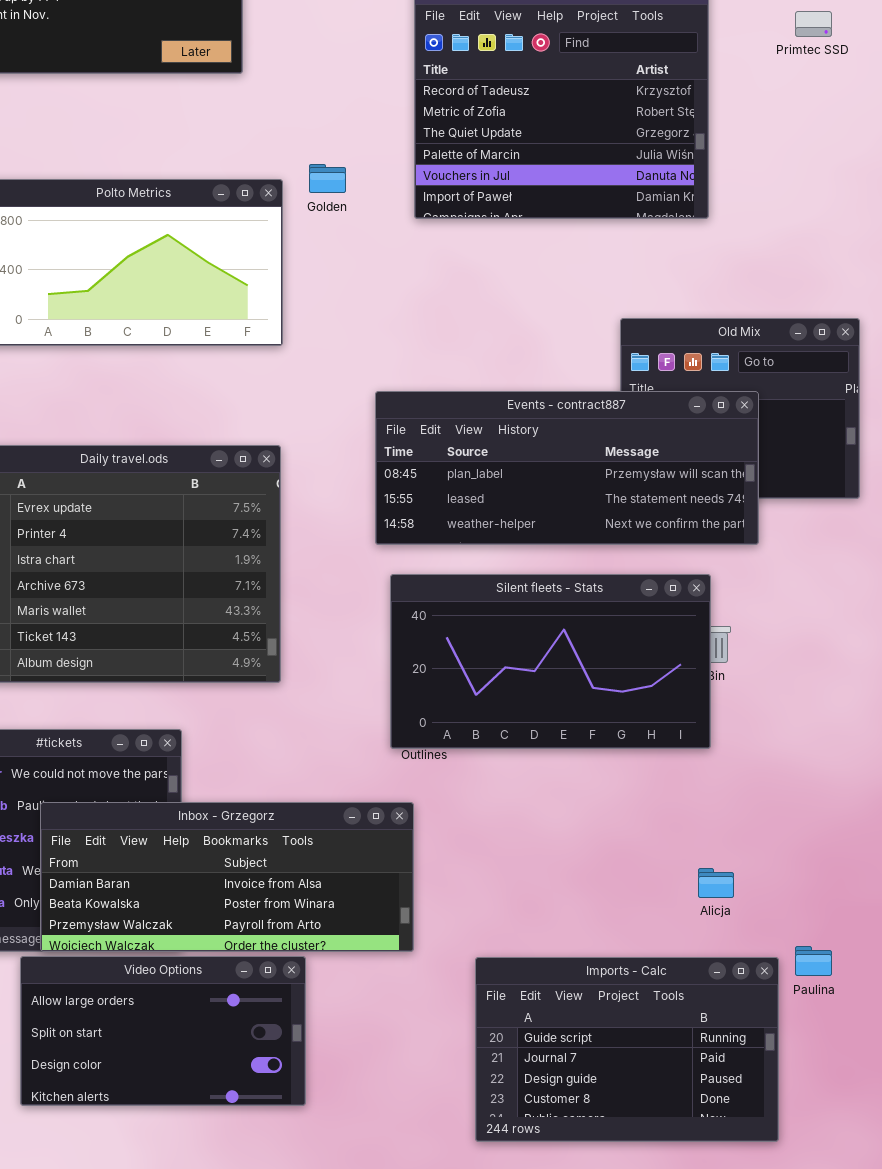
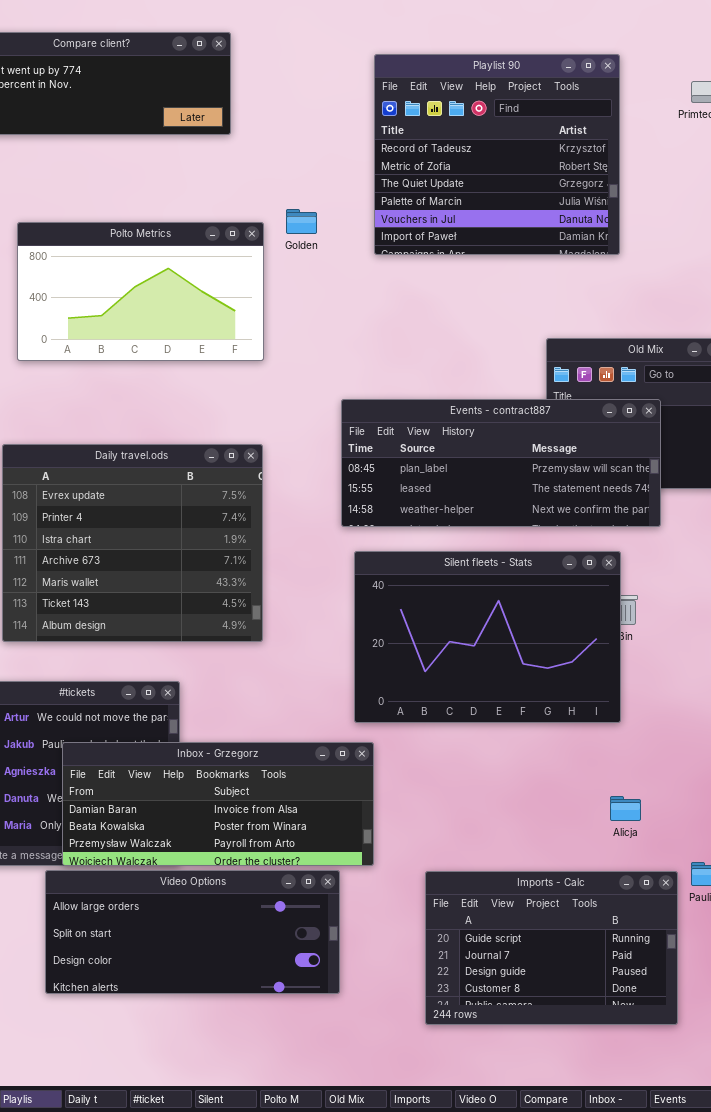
Silent fleets - Stats: [390,574,711,749] -> [354,551,621,723], resized
Video Options: [20,956,306,1106] -> [45,870,340,994], resized

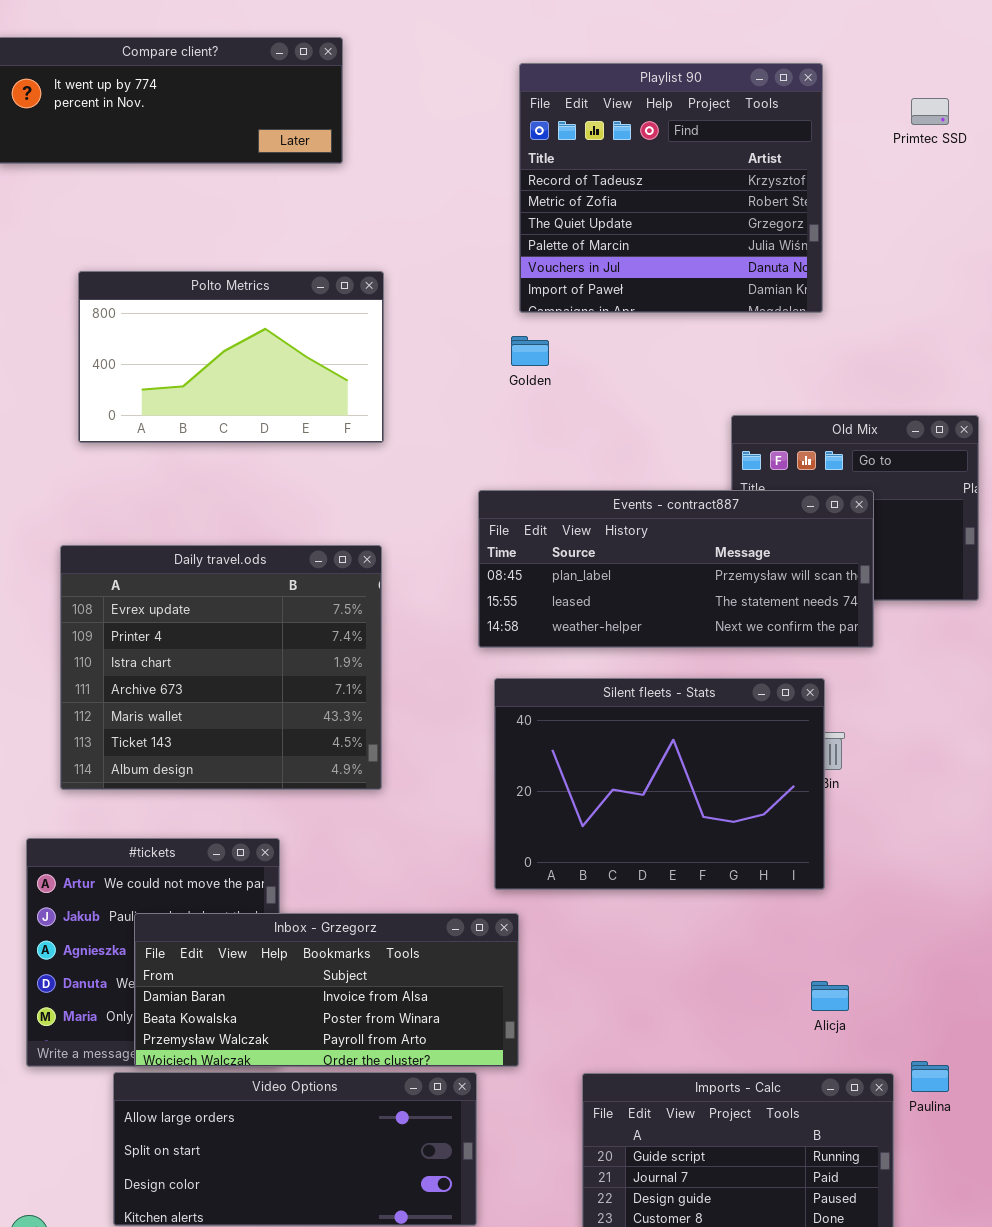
Golden: [286,209,317,234] -> [511,336,549,366], moved

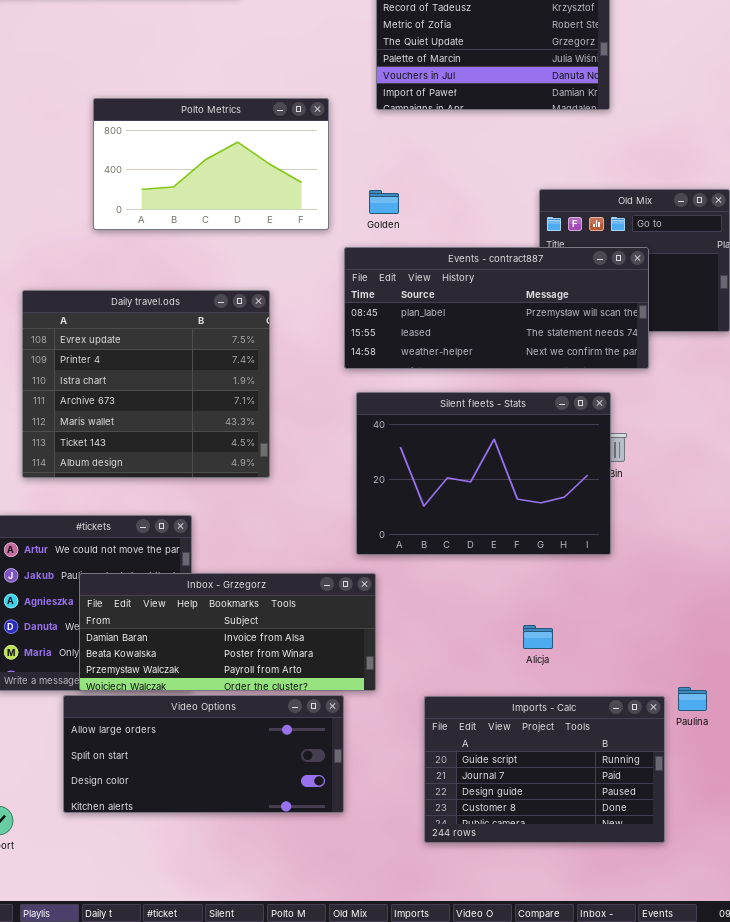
Polto Metrics: [78,271,384,443] -> [93,98,329,230], moved
Golden: [511,336,549,366] -> [369,190,399,214], moved
Alicja: [811,981,849,1011] -> [523,625,553,649], moved

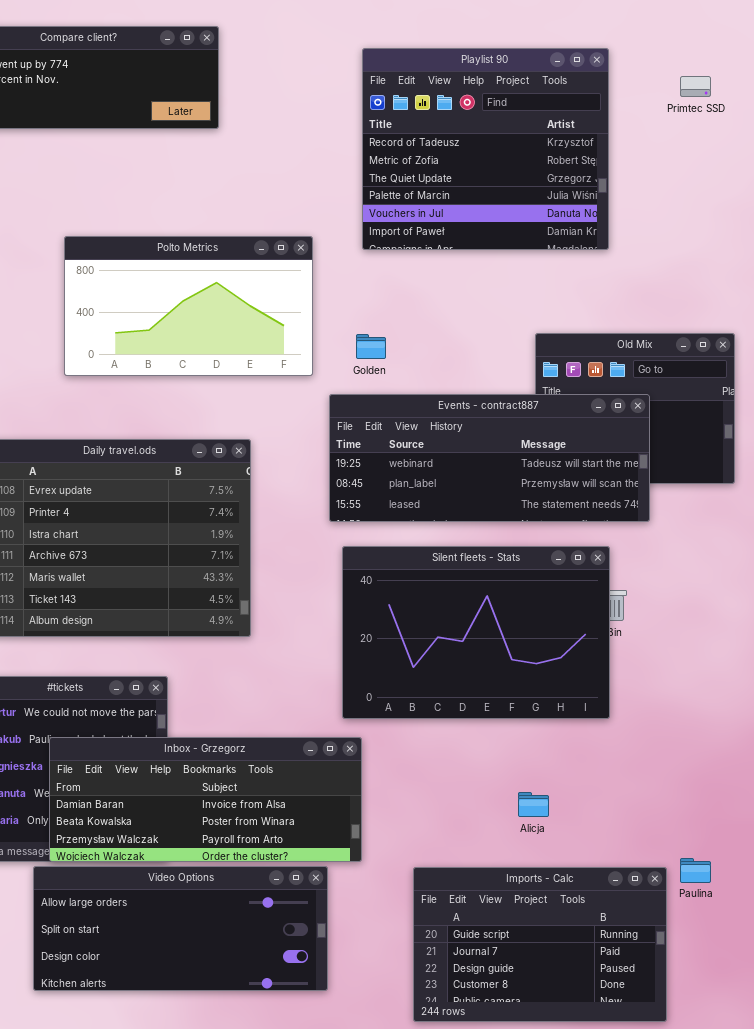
Events - contract887: [344,247,649,369] -> [329,394,650,522], scrolled up 1 row

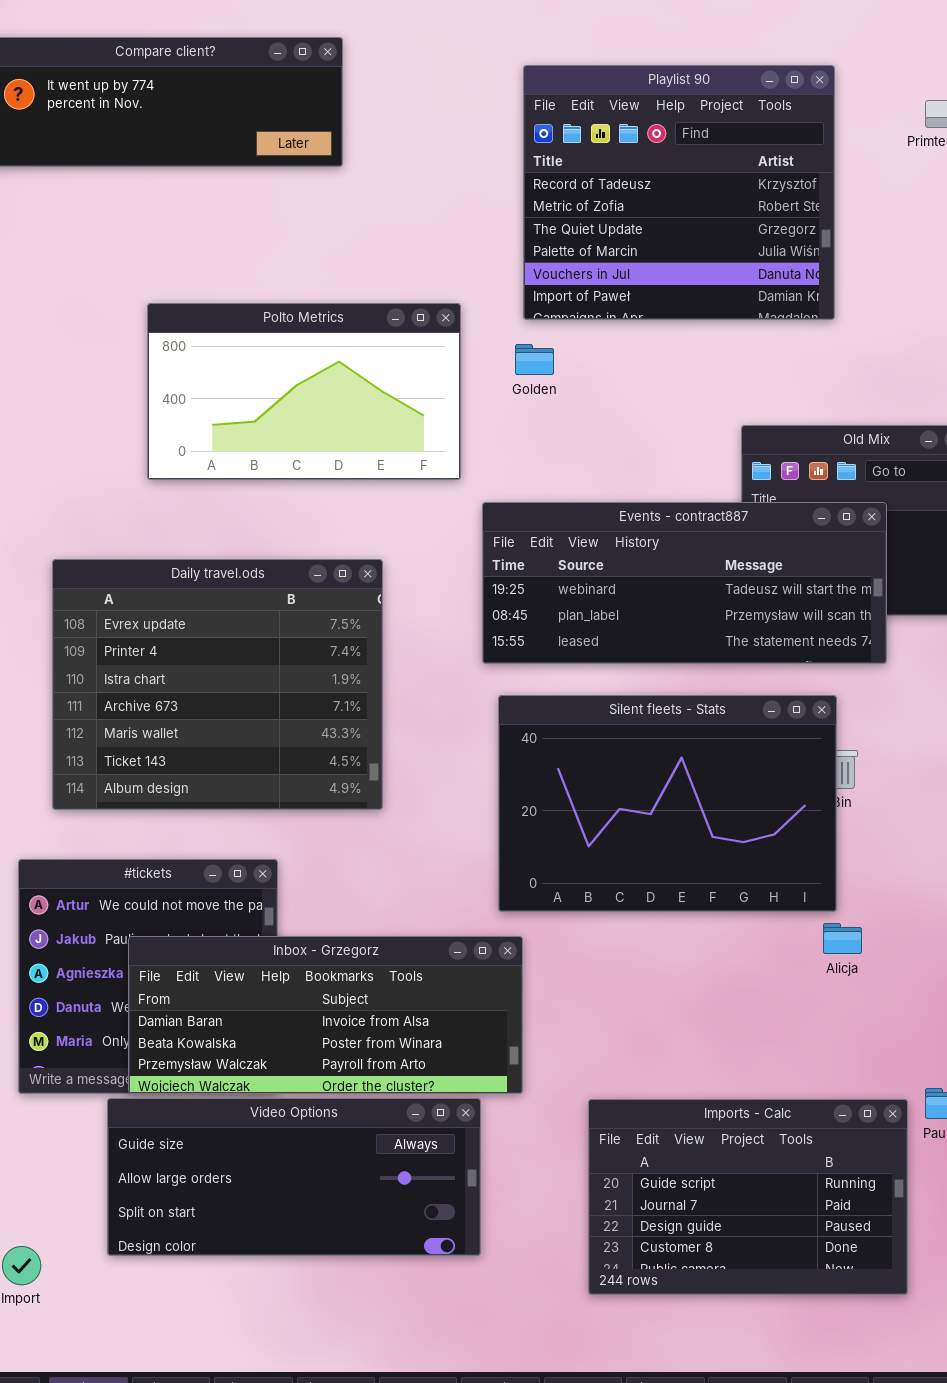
Golden: [356,334,386,359] -> [515,344,554,375], moved
Alicja: [518,792,549,817] -> [823,923,862,954], moved
Video Options: [33,866,328,991] -> [107,1098,481,1256], scrolled up 1 row

